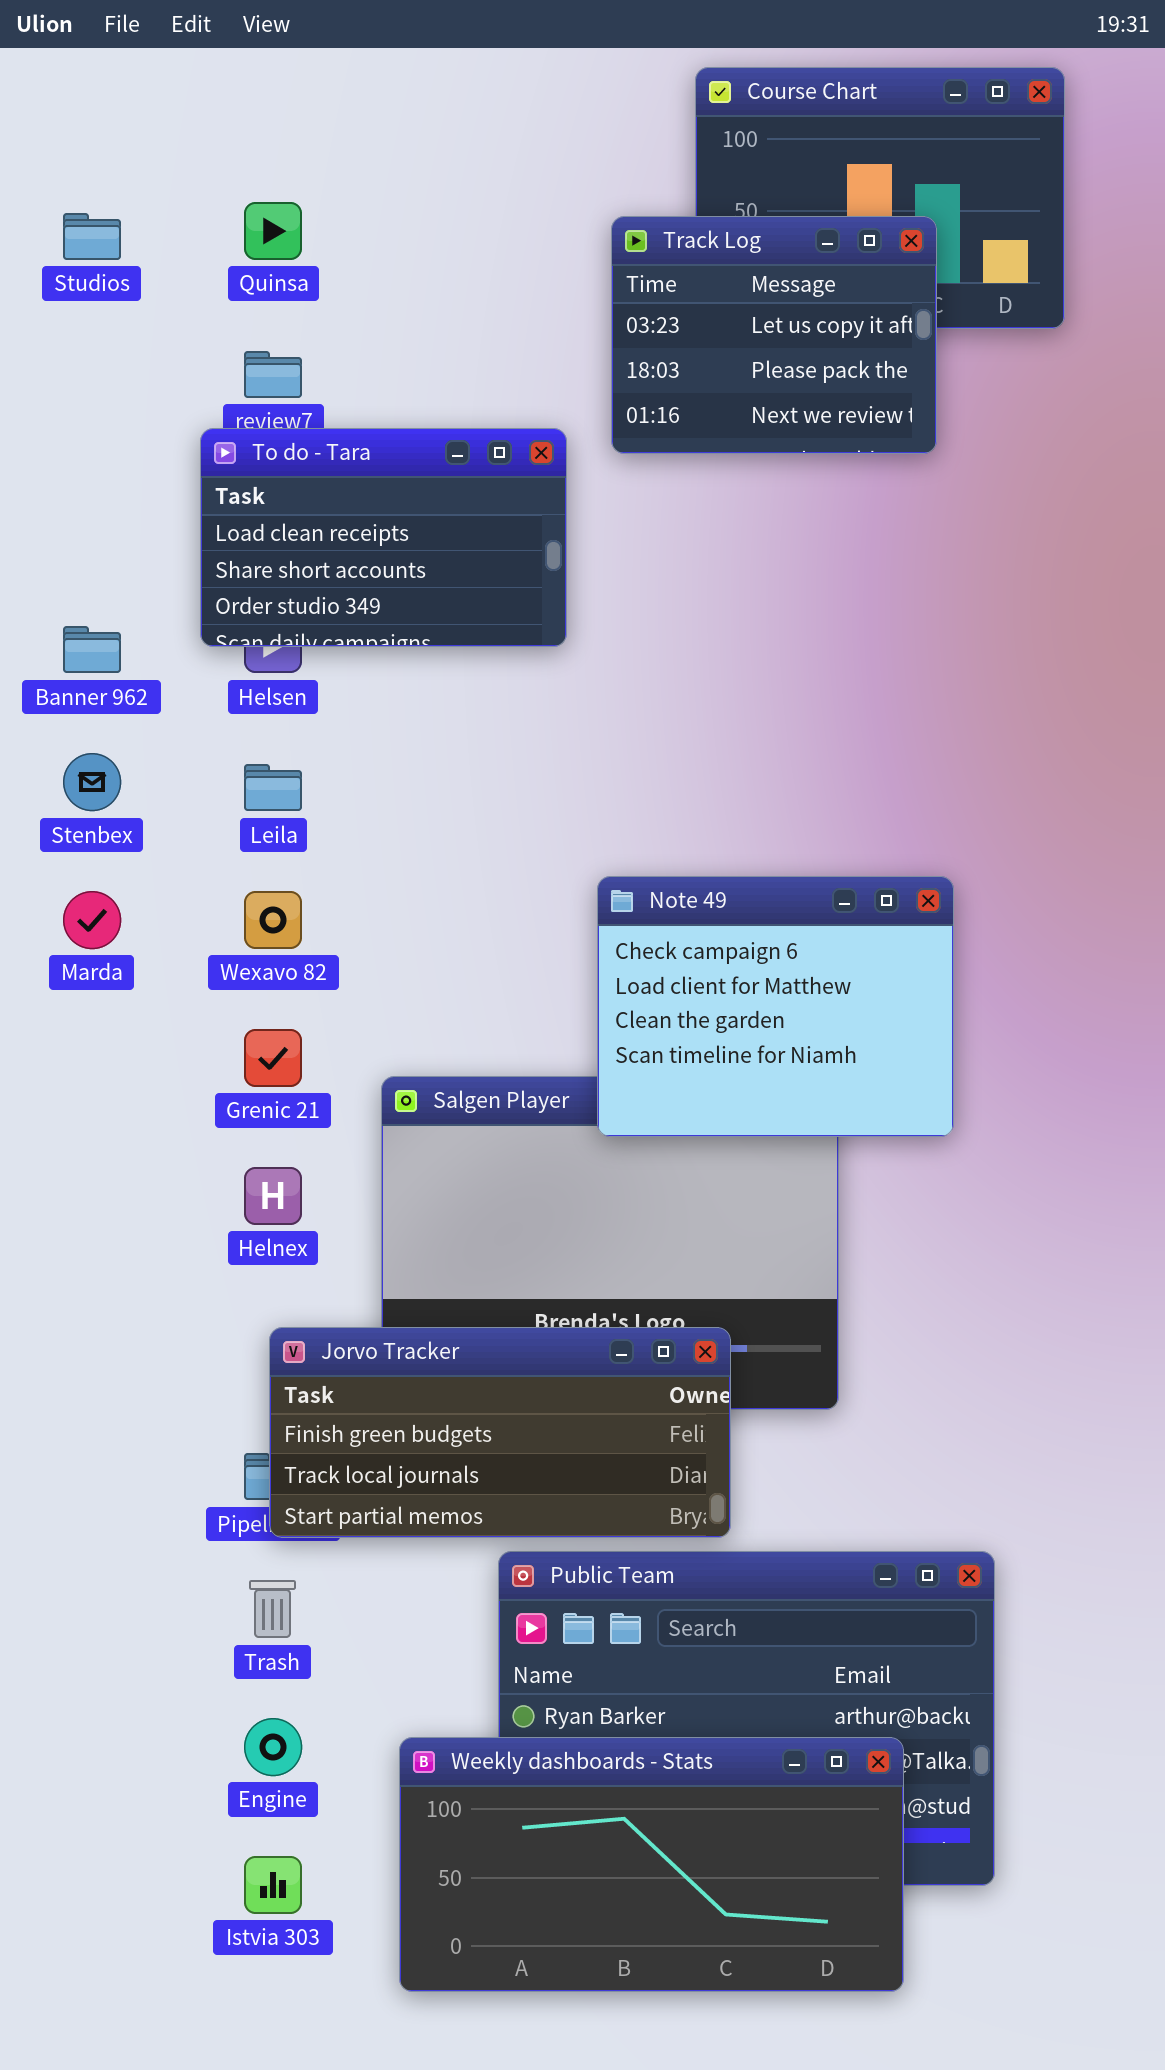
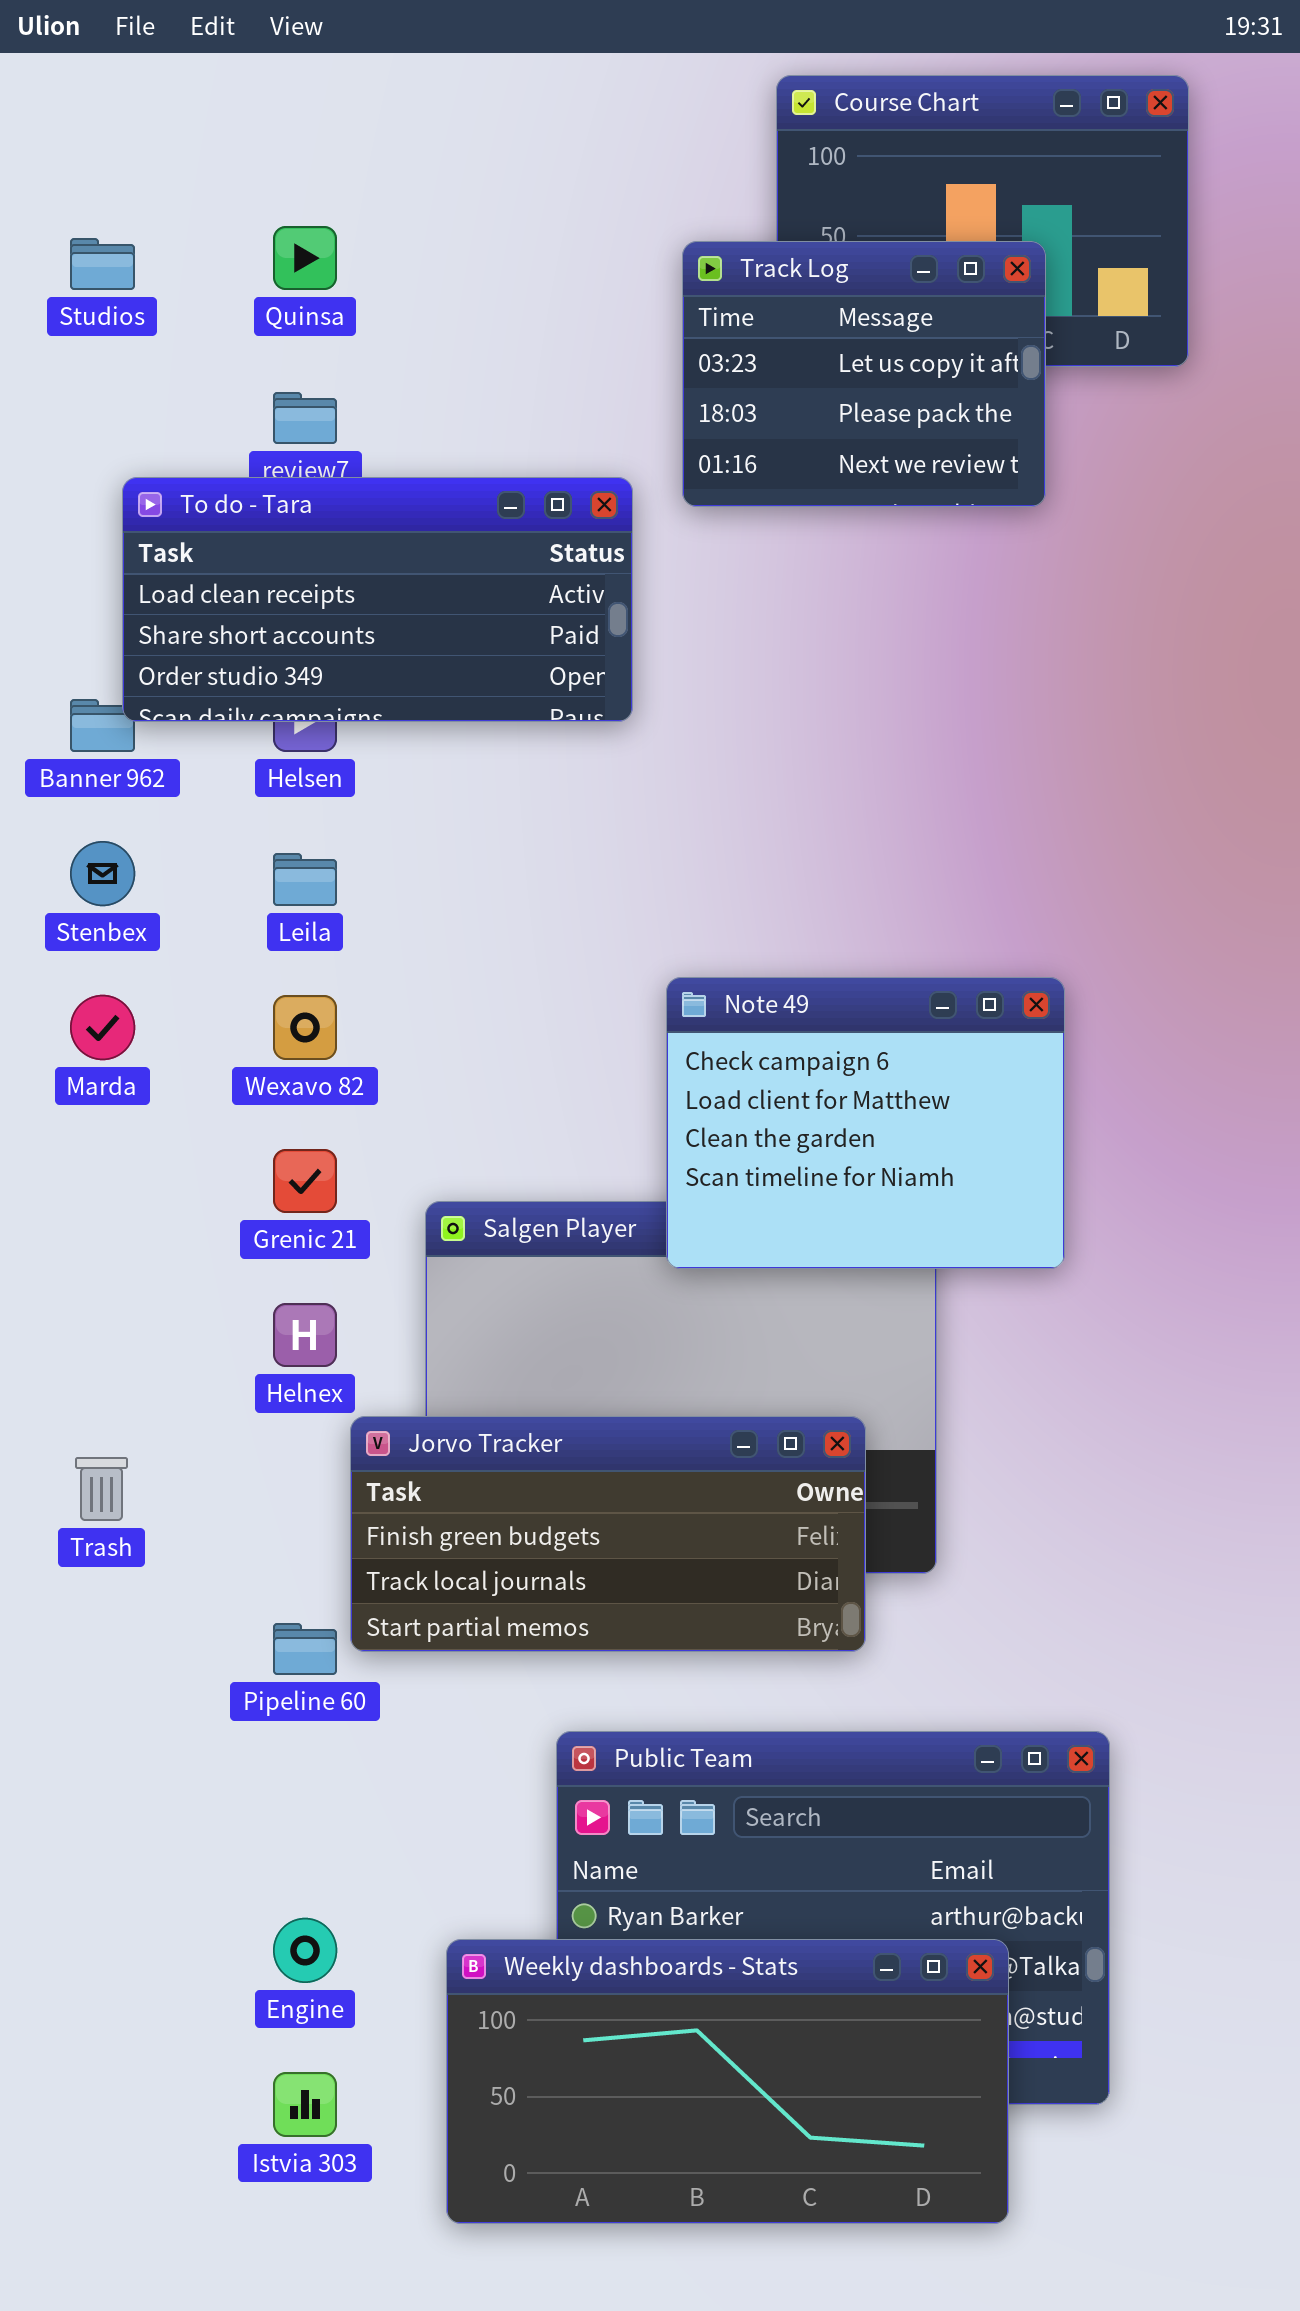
To do - Tara: [200,428,567,647] -> [122,477,633,722], resized
Jorvo Tracker: [269,1327,731,1538] -> [350,1416,866,1652], moved
Trash: [249,1580,296,1638] -> [75,1457,128,1521], moved

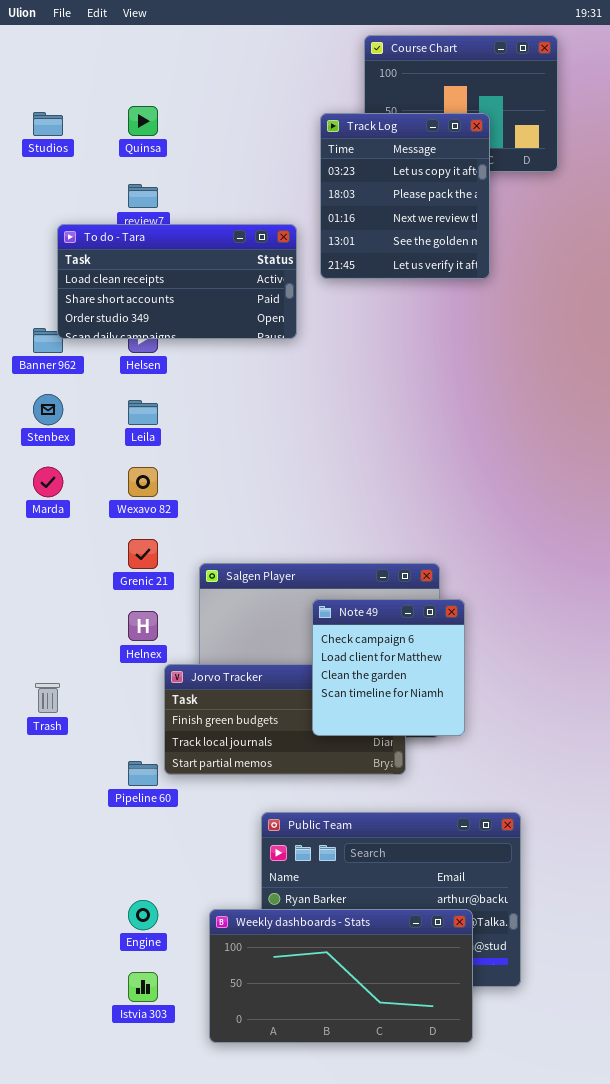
Track Log: [682,241,1046,507] -> [320,113,490,279], resized
Note 49: [666,977,1065,1269] -> [312,599,465,736], moved, resized

